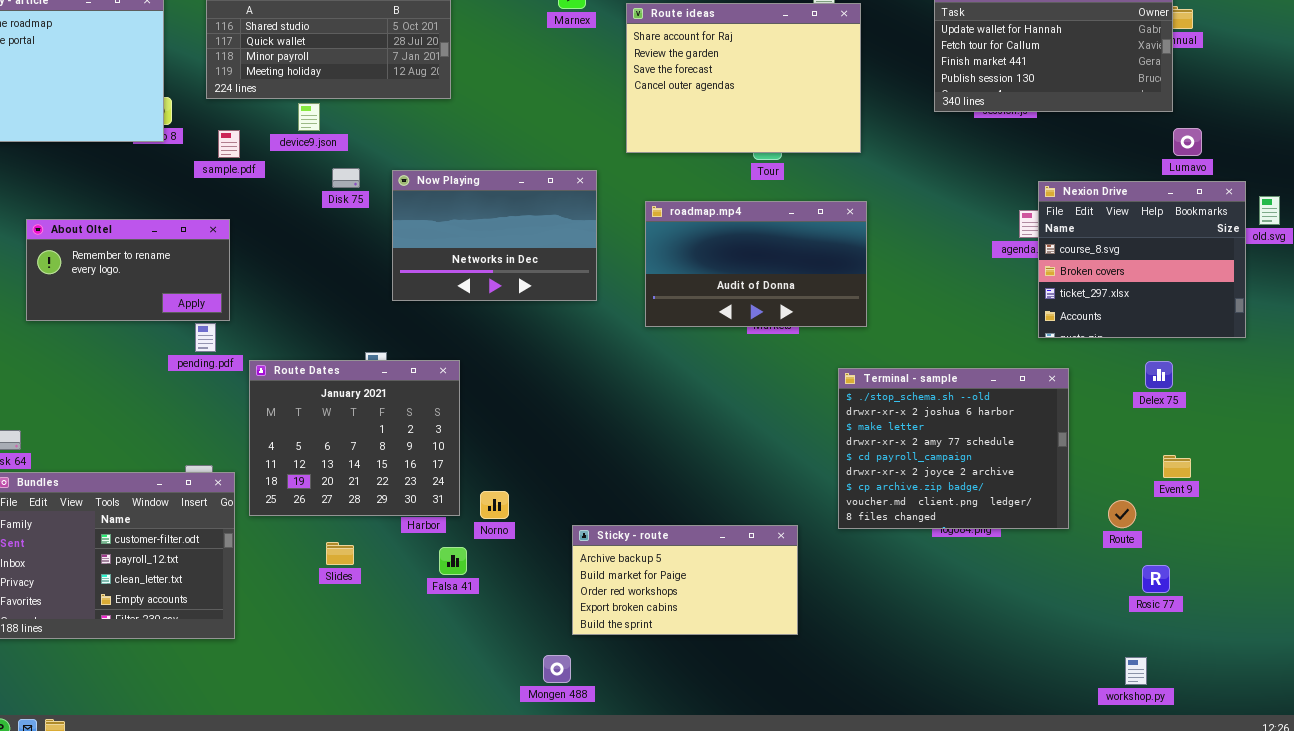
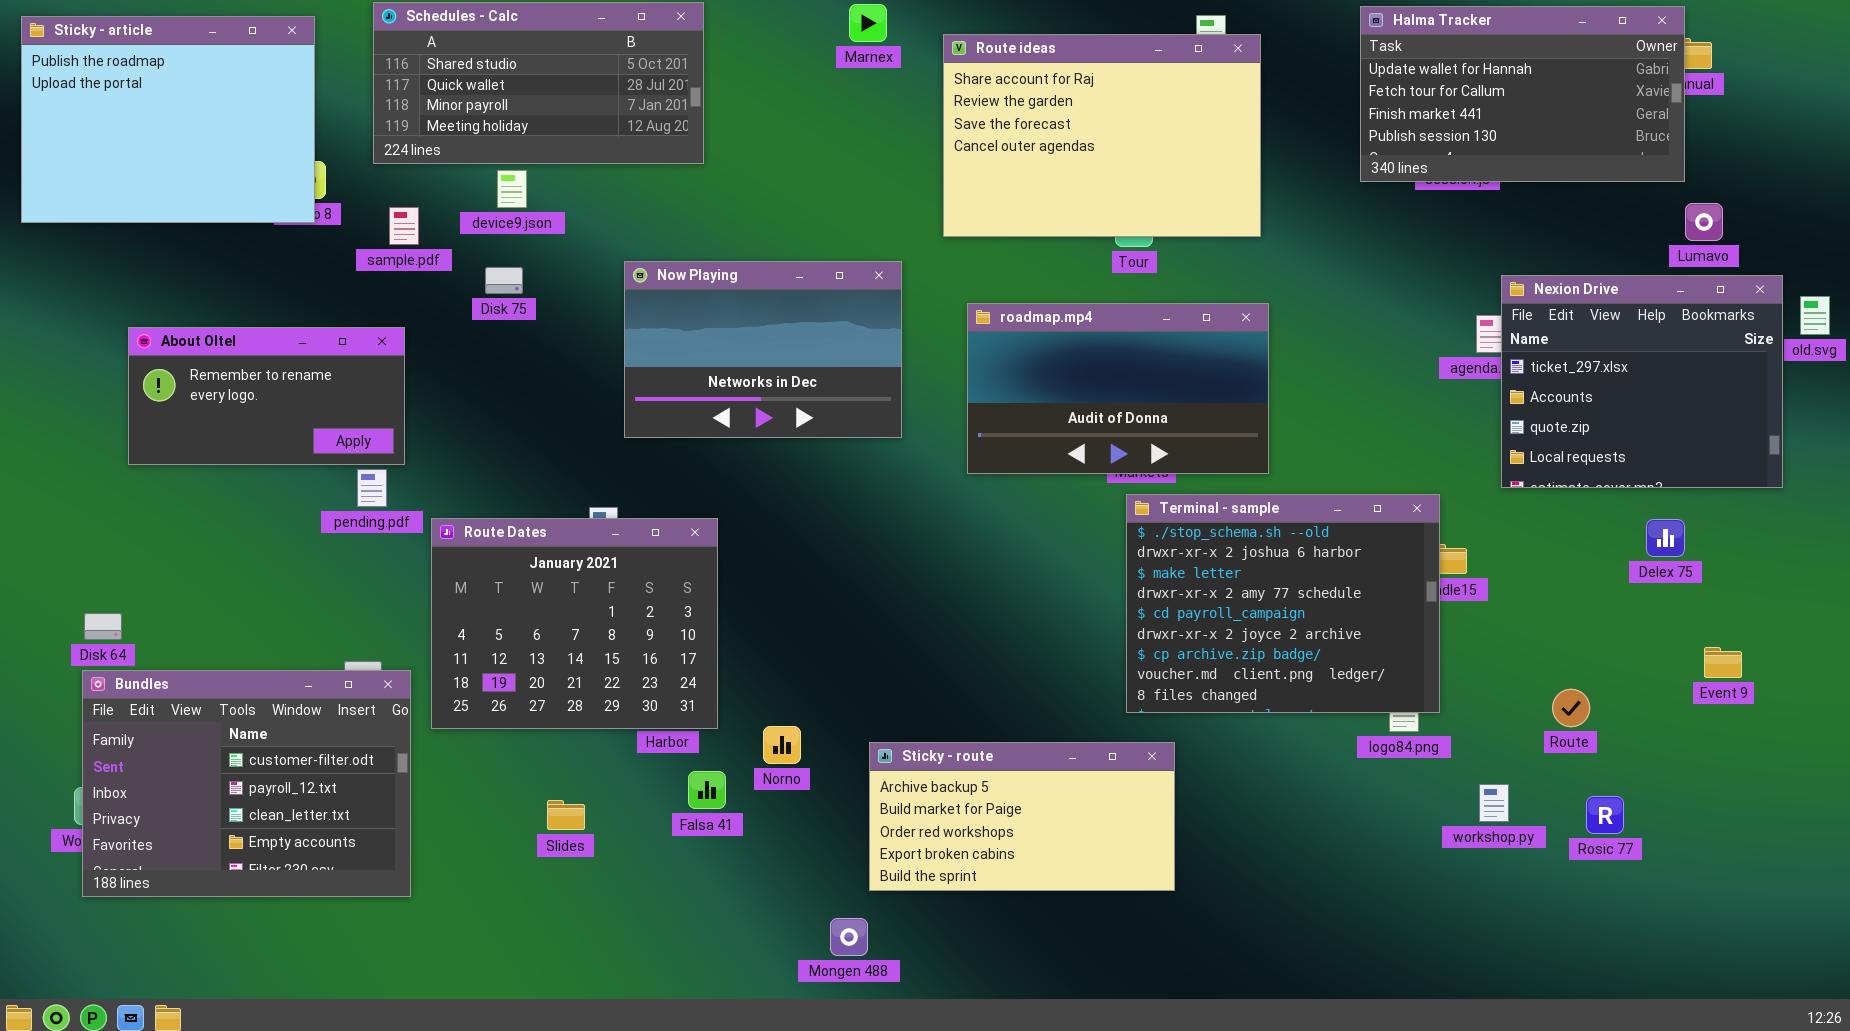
Disk 75: [332,168,360,188] -> [485,267,523,294], moved
Nexion Drive: [1038,181,1246,338] -> [1501,275,1783,488], scrolled down 2 rows
Terminal - sample: [838,368,1069,529] -> [1126,494,1440,713], moved
Event 9: [1163,455,1191,478] -> [1704,647,1742,678], moved
Norno: [480,491,509,519] -> [763,726,801,764], moved
Route: [1108,500,1136,528] -> [1552,689,1590,727], moved
Slides: [326,542,354,565] -> [547,800,585,830], moved
Rosic 77: [1142,565,1170,593] -> [1586,796,1624,834], moved
workshop.py: [1125,657,1147,685] -> [1479,784,1509,822], moved

